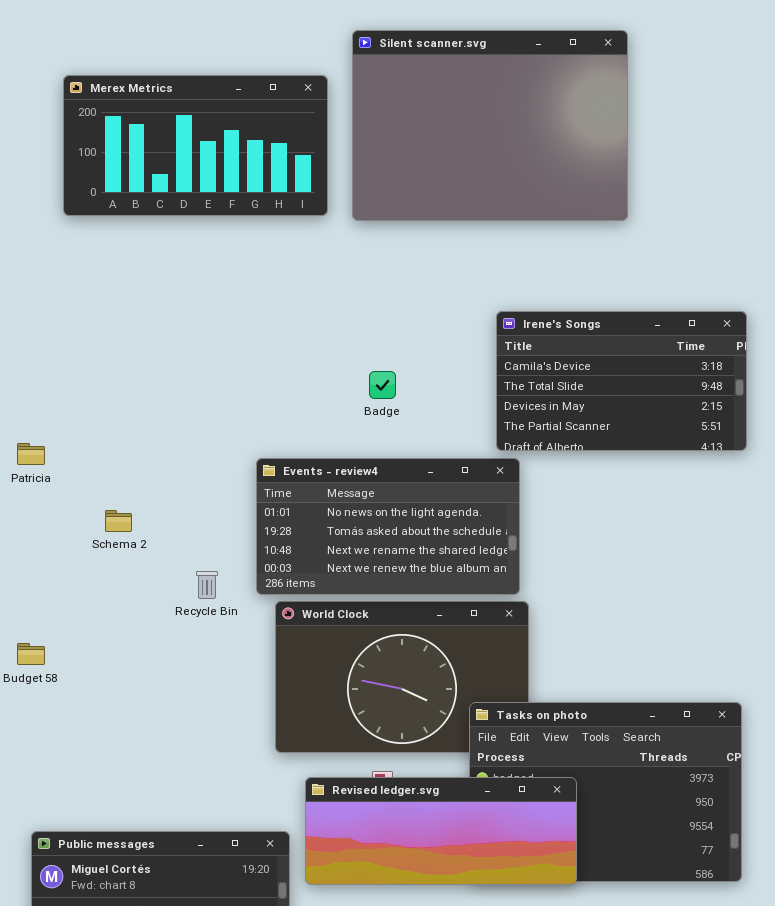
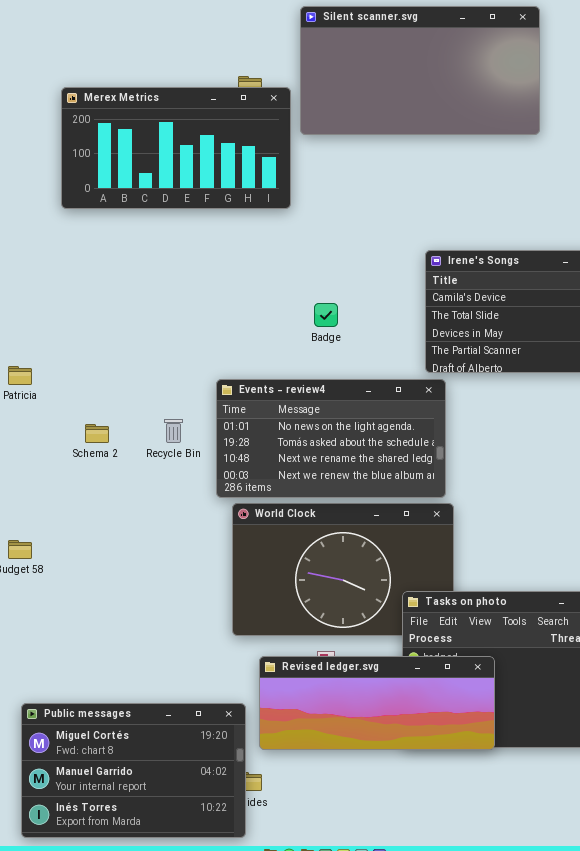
Silent scanner.svg: [352,30,628,221] -> [300,6,540,135], resized
Merex Metrics: [63,75,328,216] -> [61,87,291,209], moved
Recycle Bin: [196,571,218,599] -> [164,419,183,443], moved

